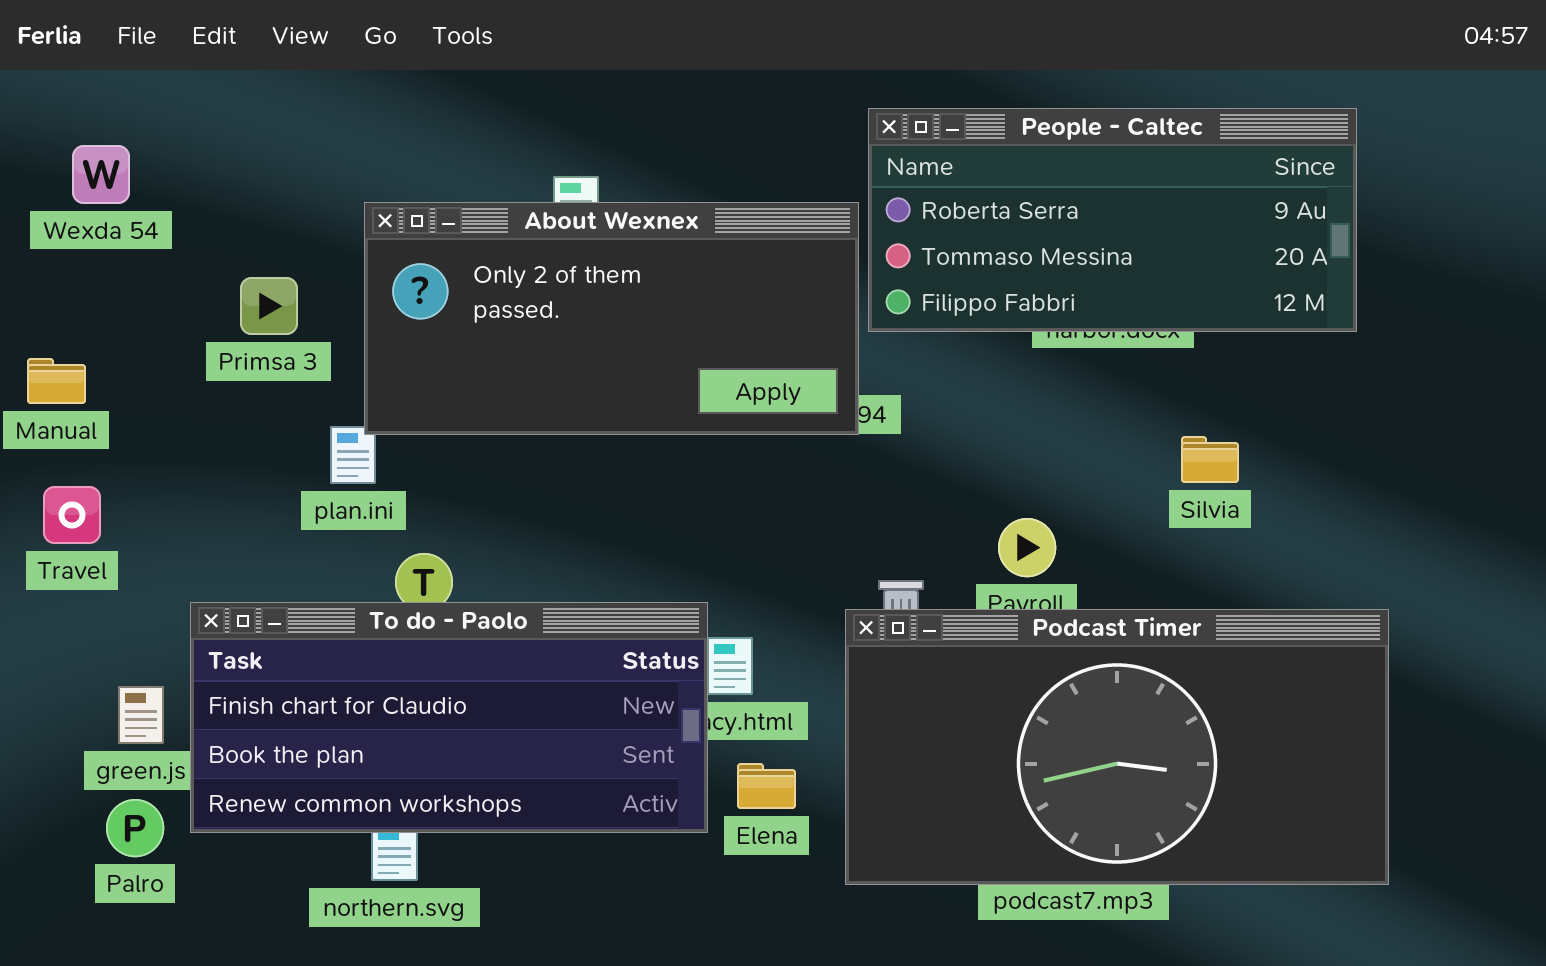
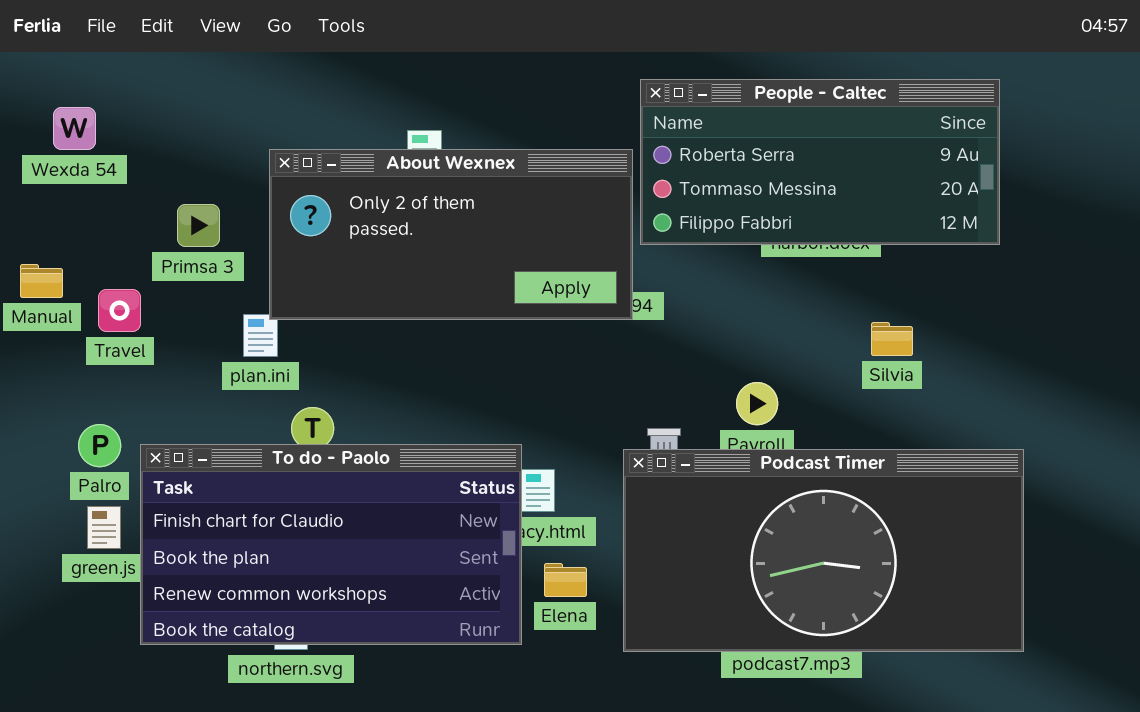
Travel: [43,486,101,544] -> [98,289,141,332], moved
To do - Paolo: [190,602,708,833] -> [140,444,522,645], resized
Palro: [106,799,164,857] -> [78,424,121,467], moved

